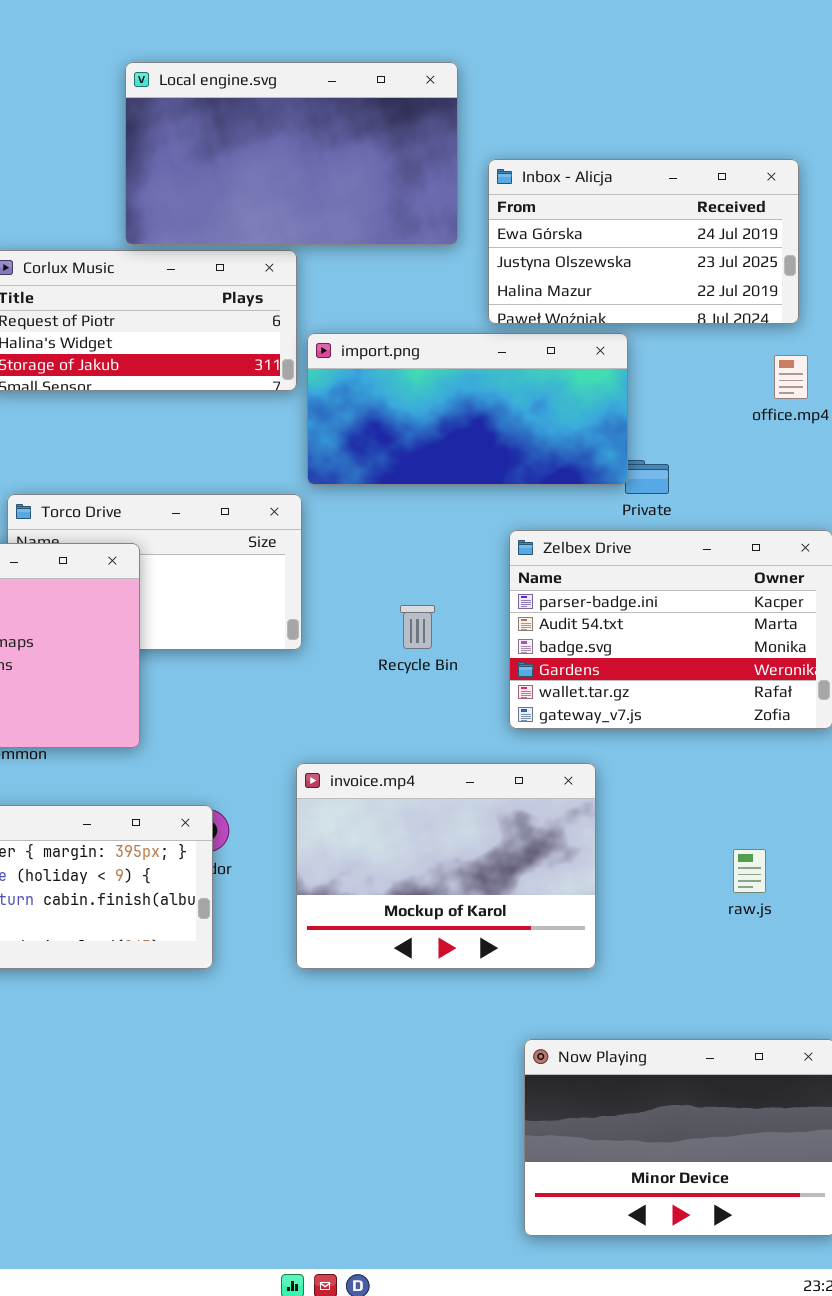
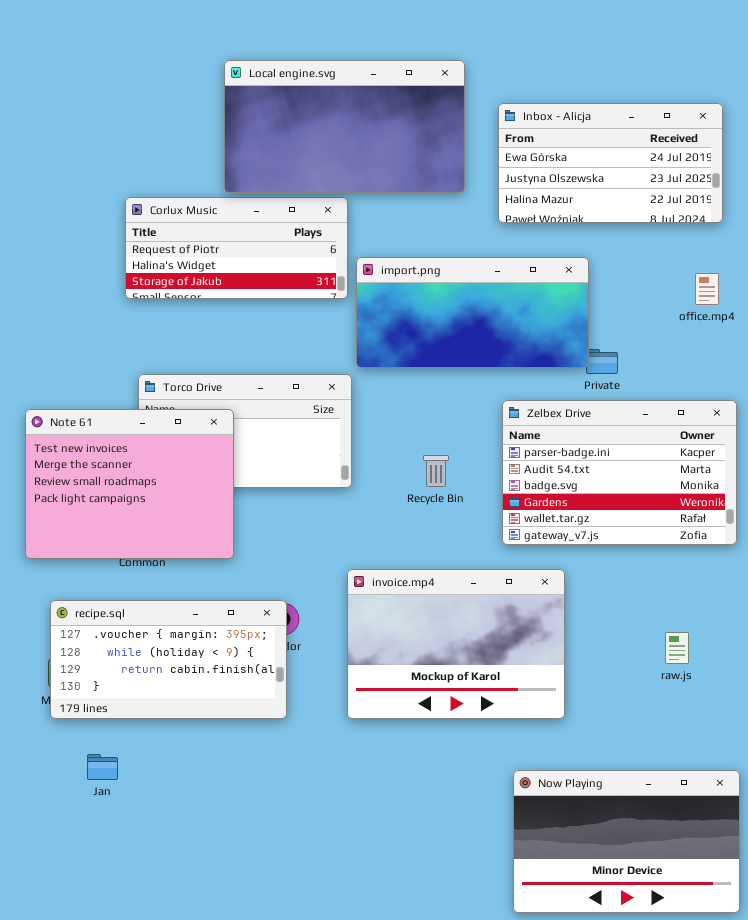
Inbox - Alicja: [488,159,799,324] -> [498,103,723,223], moved

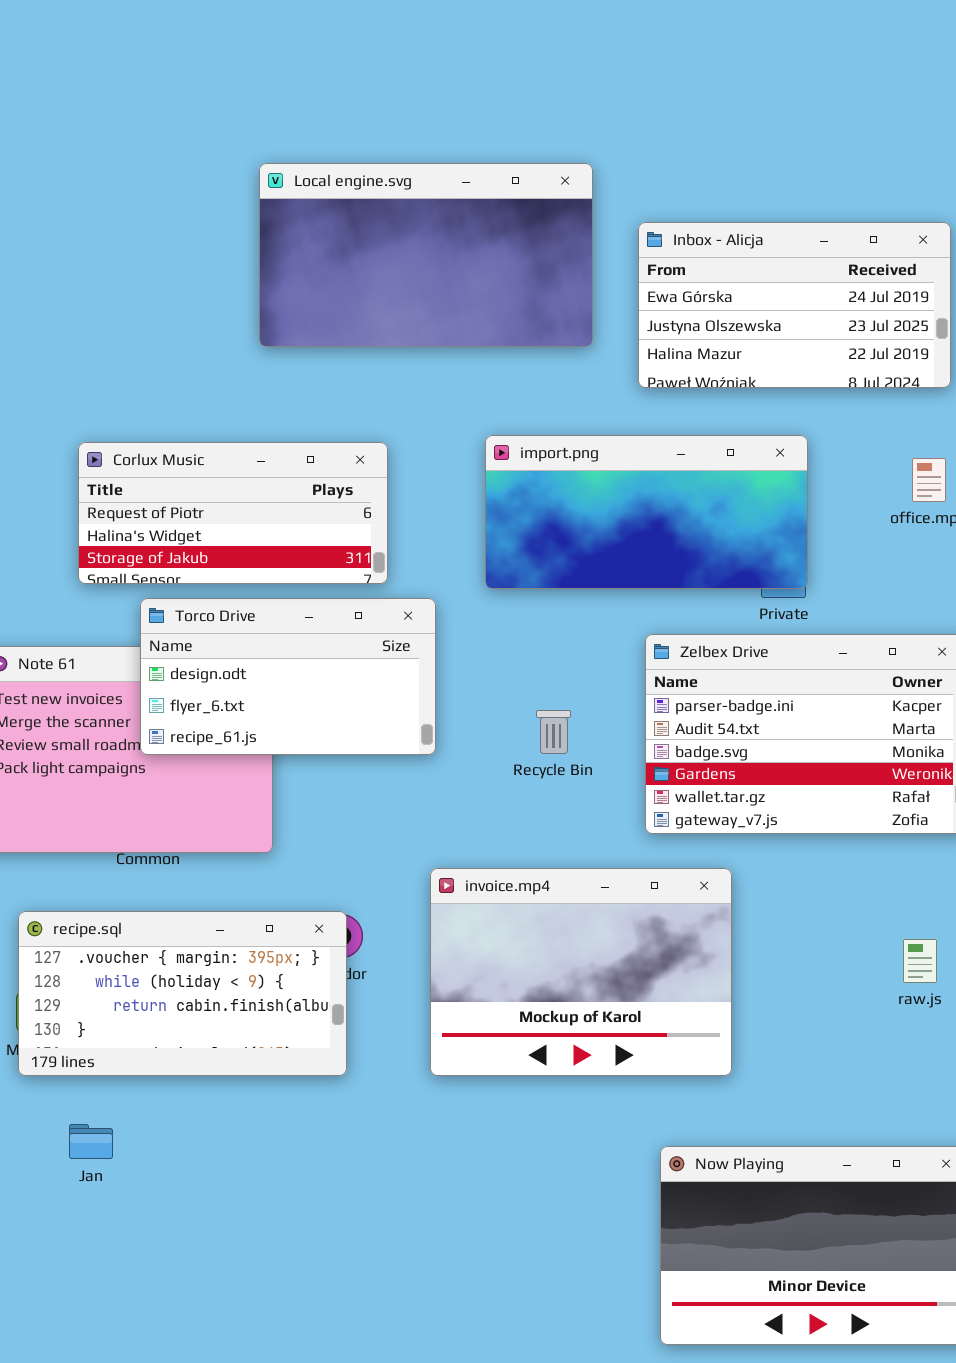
Corlux Music: [125,197,348,299] -> [78,442,388,584], moved
import.png: [356,257,589,368] -> [485,435,808,589], moved
Torco Drive: [138,374,352,488] -> [140,598,436,755], raised
raw.js: [665,632,689,664] -> [903,939,937,983], moved

